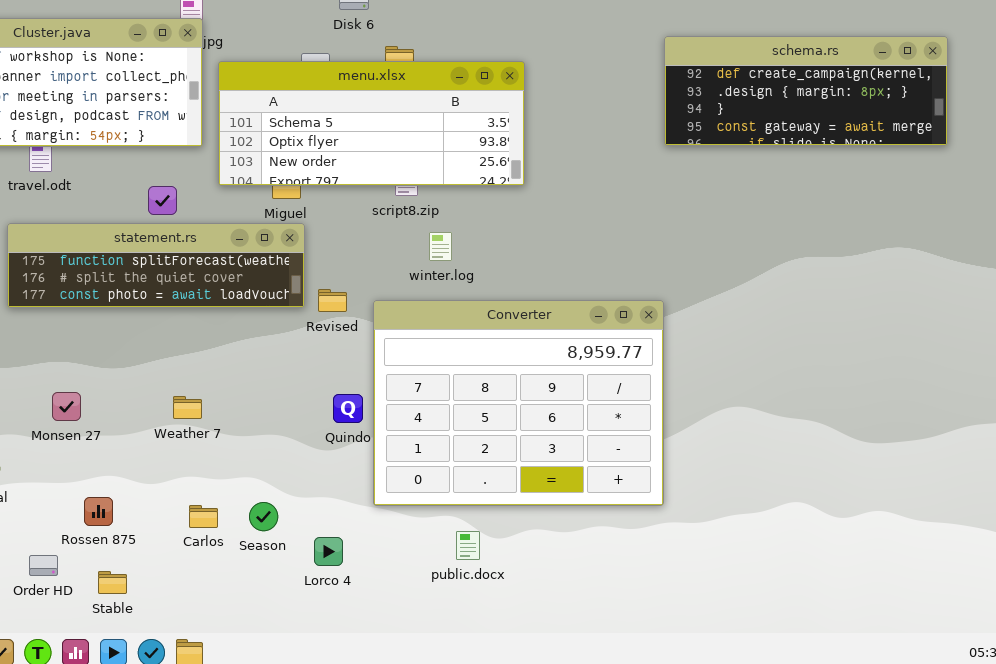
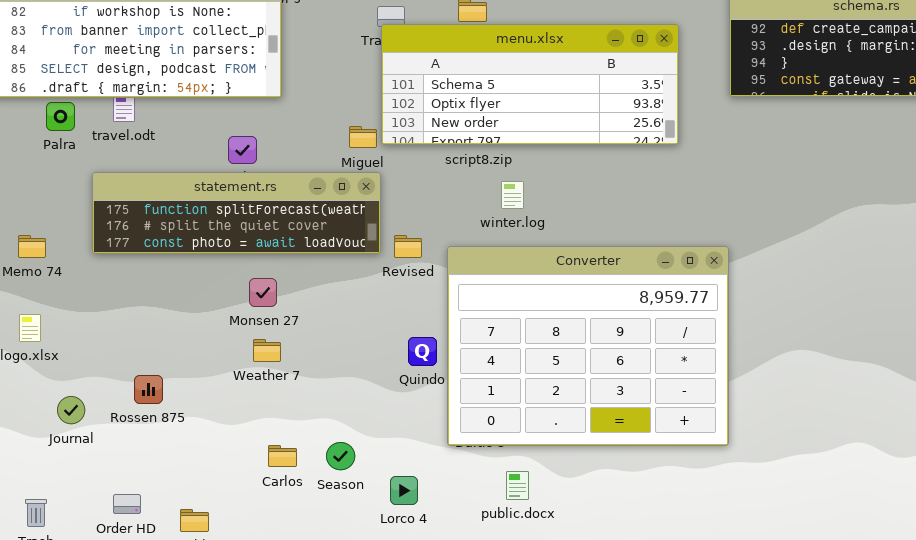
menu.xlsx: [218,61,525,186] -> [381,24,679,145], moved
Monsen 27: [52,392,81,421] -> [249,278,277,307], moved
Rossen 875: [84,497,113,526] -> [134,375,163,404], moved
public.docx: [456,531,480,560] -> [506,471,529,500], moved

